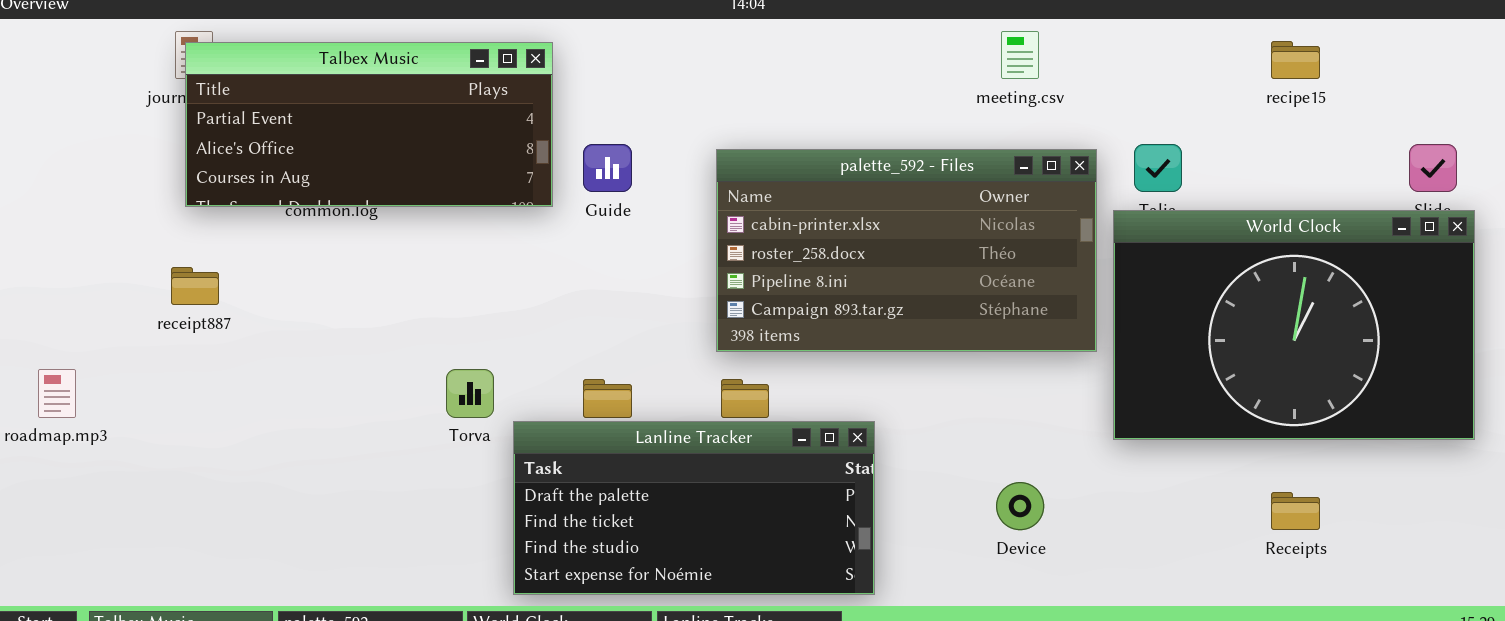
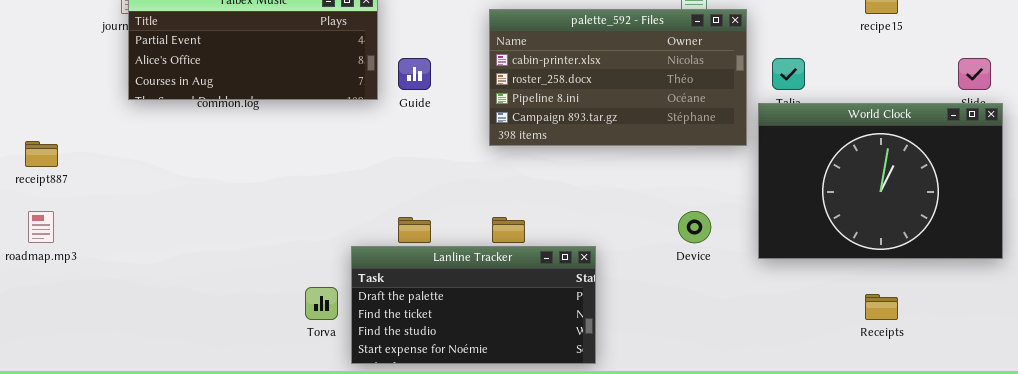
palette_592 - Files: [716,149,1097,352] -> [489,9,747,146], moved
receipt887: [171,267,219,305] -> [25,141,58,167], moved
Torva: [446,369,494,418] -> [305,287,338,320], moved
Device: [996,482,1044,530] -> [678,211,711,243], moved

